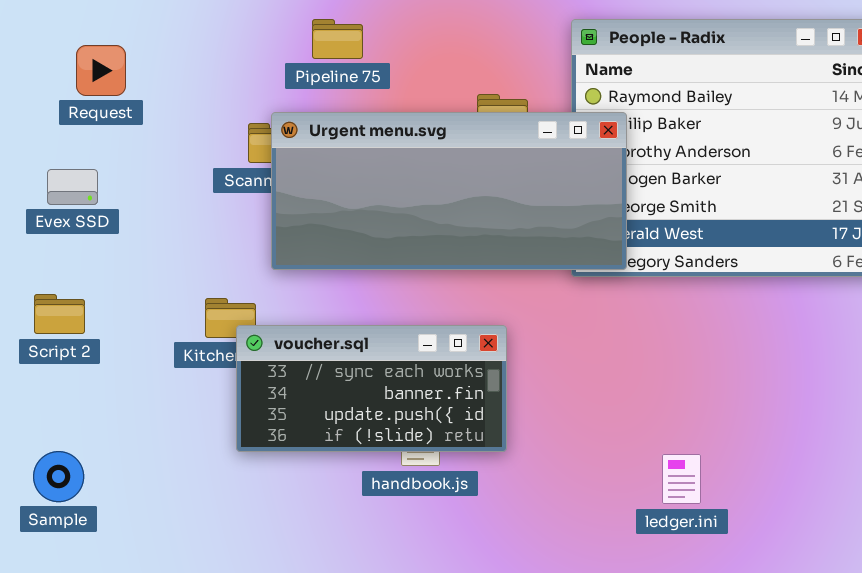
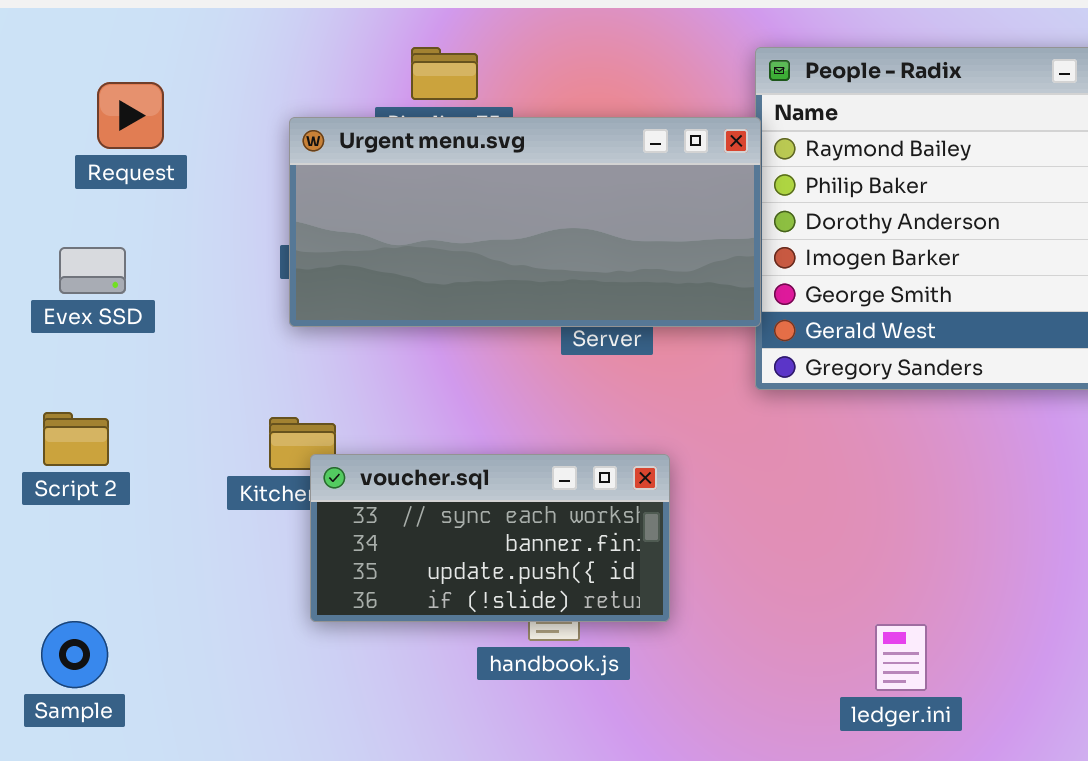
Urgent menu.svg: [271,112,627,270] -> [289,117,761,327], moved

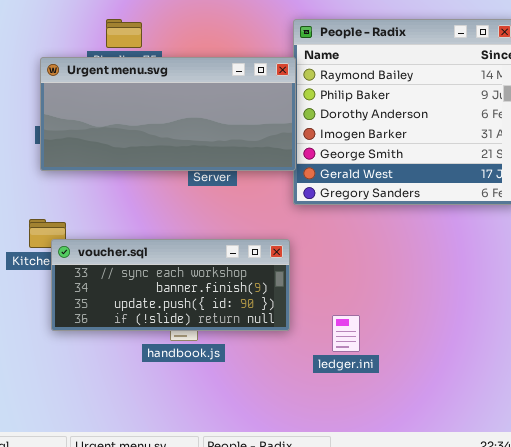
voucher.sql: [310,454,670,622] -> [51,239,290,331], resized
ledger.ini: [875,624,927,691] -> [332,315,360,352], moved

